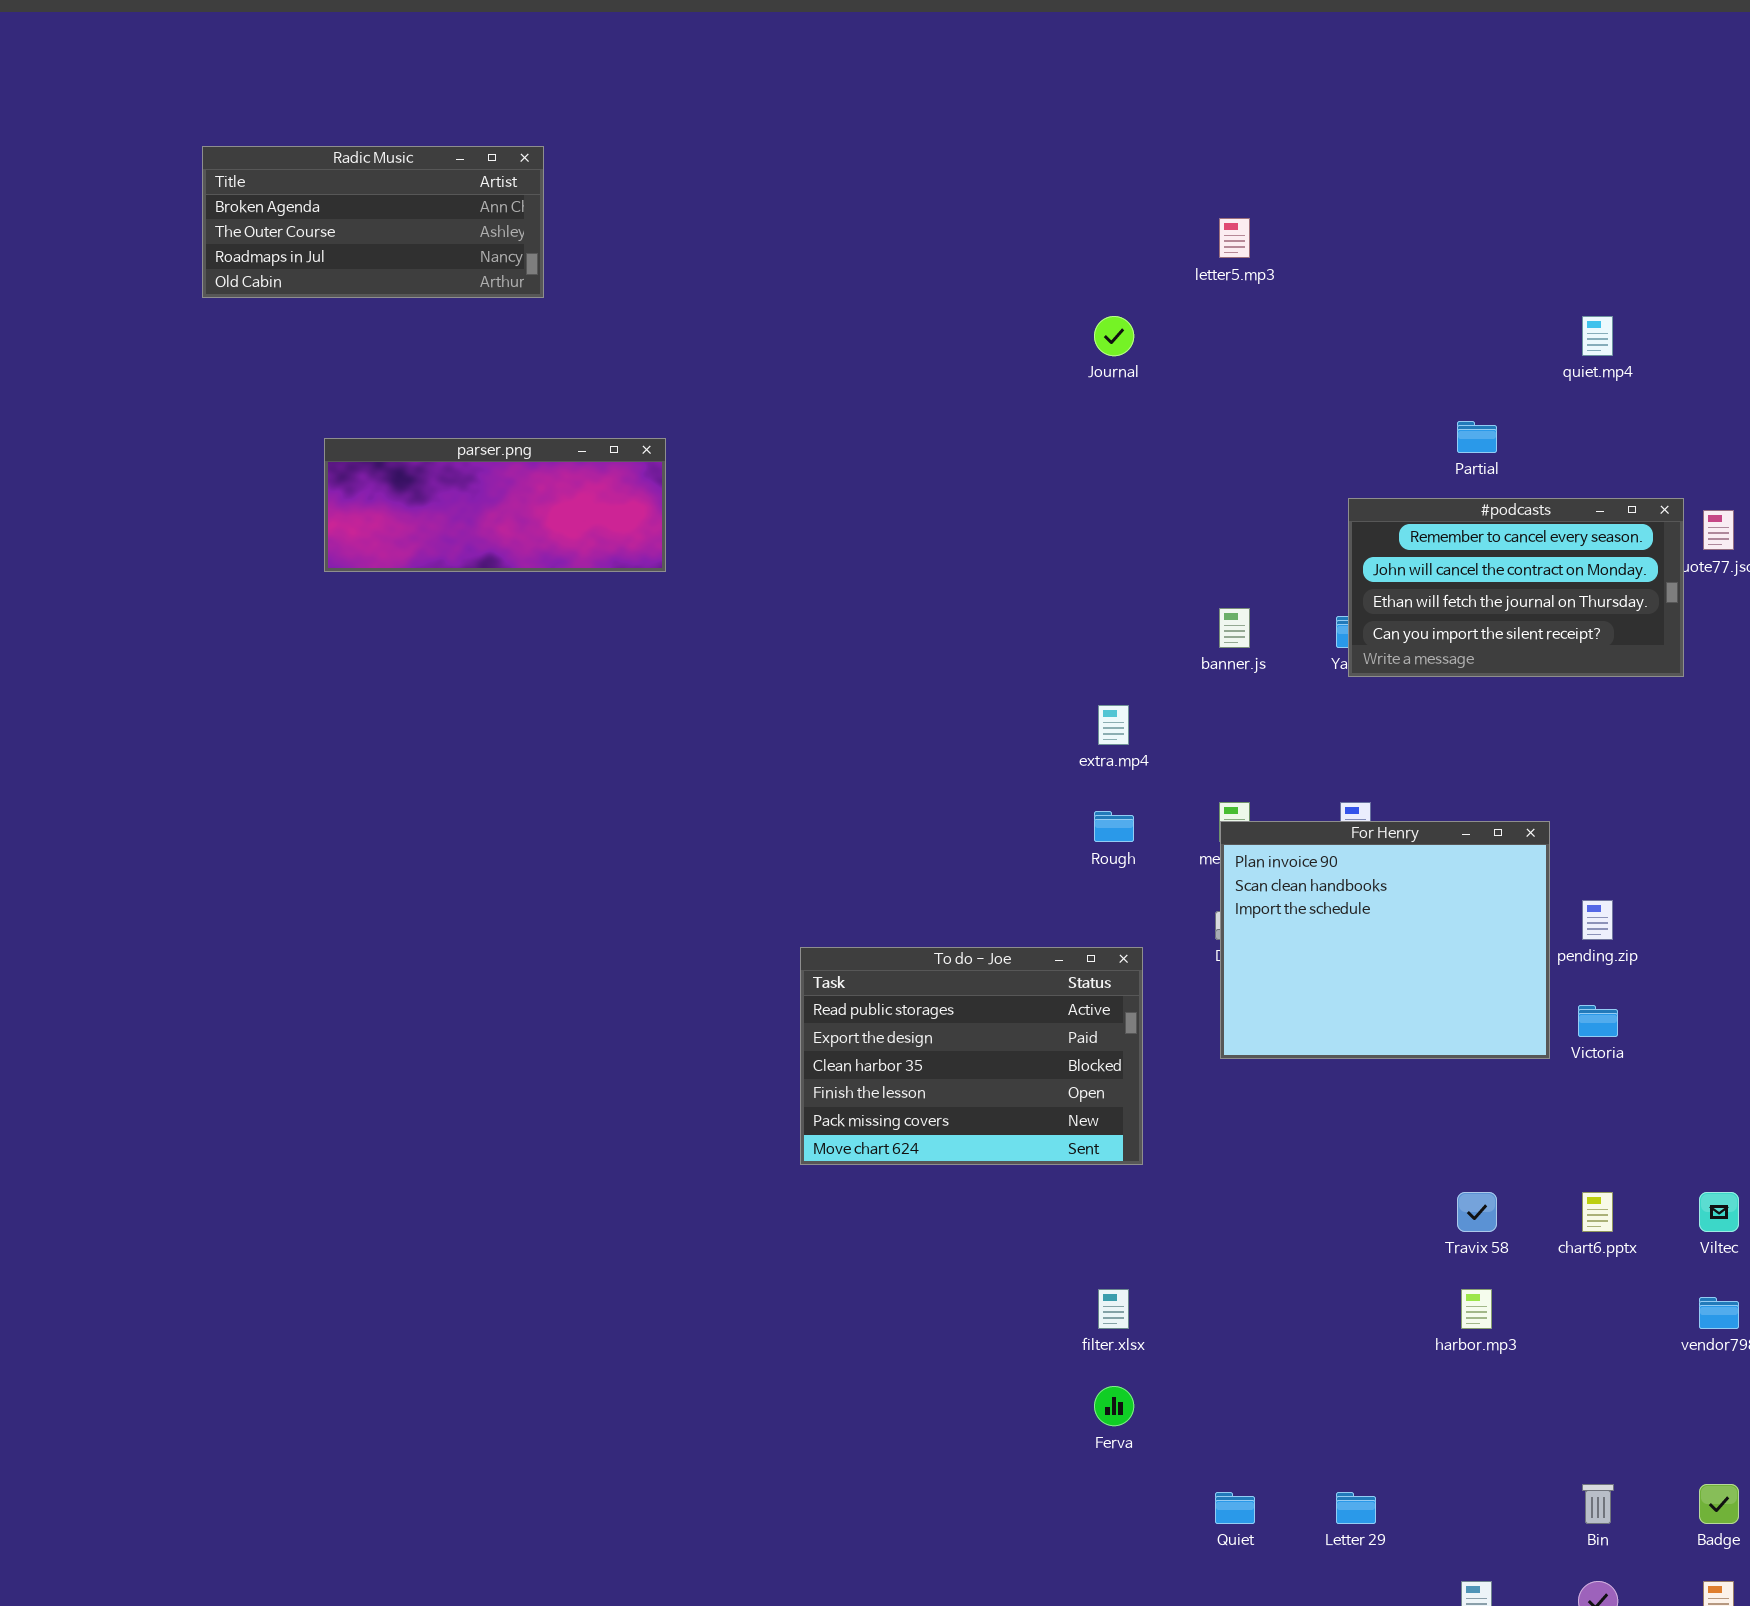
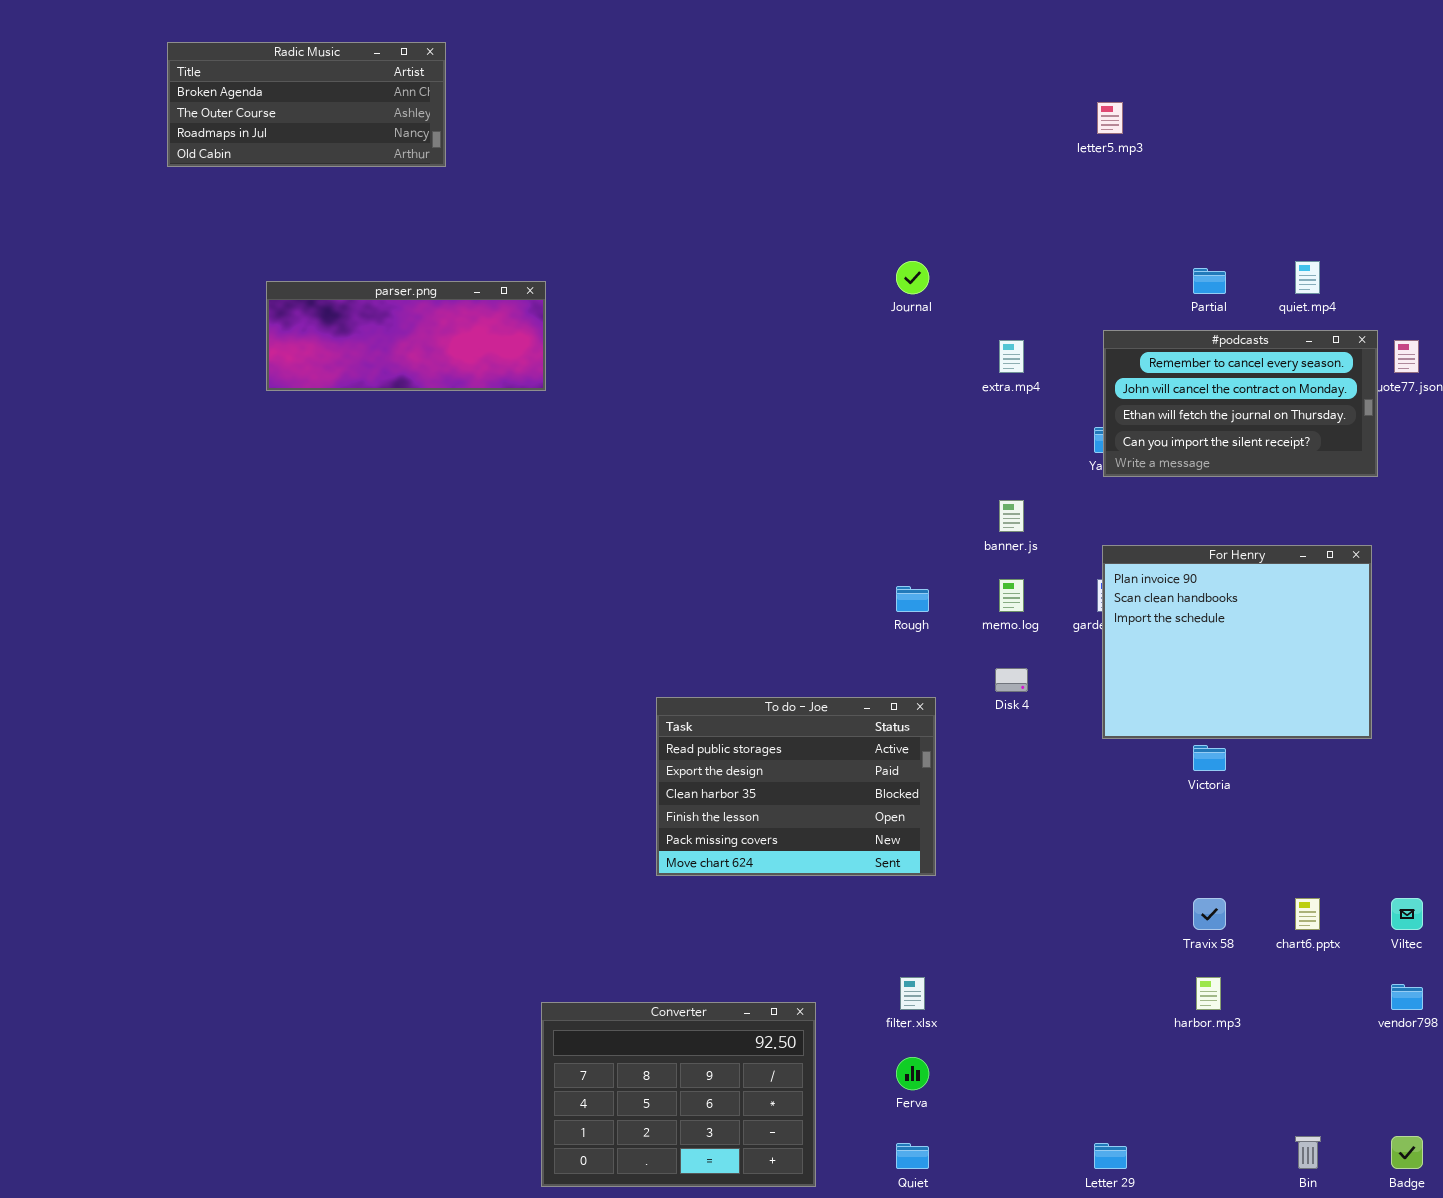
letter5.mp3: [1219,218,1250,258] -> [1097,102,1123,134], moved
Journal: [1094,316,1134,356] -> [896,261,929,294], moved
quiet.mp4: [1582,316,1613,356] -> [1295,261,1320,294], moved
banner.js: [1219,608,1250,648] -> [999,500,1024,532], moved
extra.mp4: [1098,705,1129,745] -> [999,340,1024,373], moved
For Henry: [1220,821,1550,1059] -> [1102,545,1372,739], moved
Victoria: [1578,1005,1618,1037] -> [1193,745,1226,771], moved
Converter: none -> [541,1002,816,1187], opened
Quiet: [1215,1492,1255,1524] -> [896,1143,929,1169], moved

